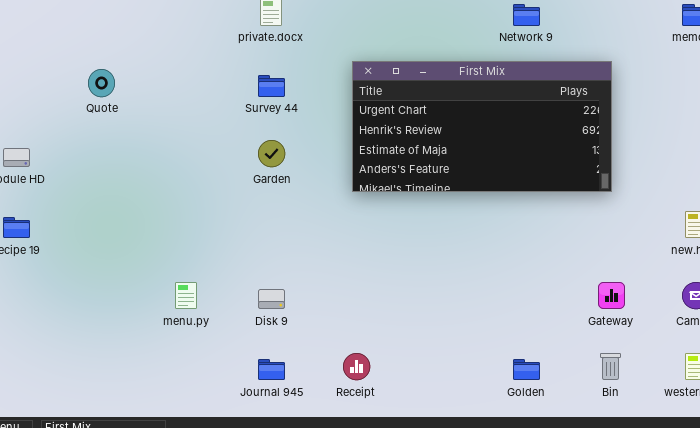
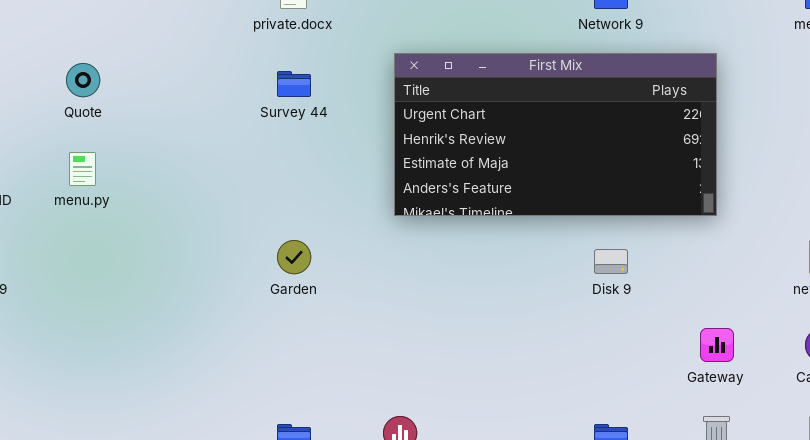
Garden: [258,140,285,167] -> [277,240,311,274], moved
menu.py: [175,282,197,309] -> [69,152,96,186], moved
Disk 9: [258,289,285,309] -> [594,249,628,274], moved

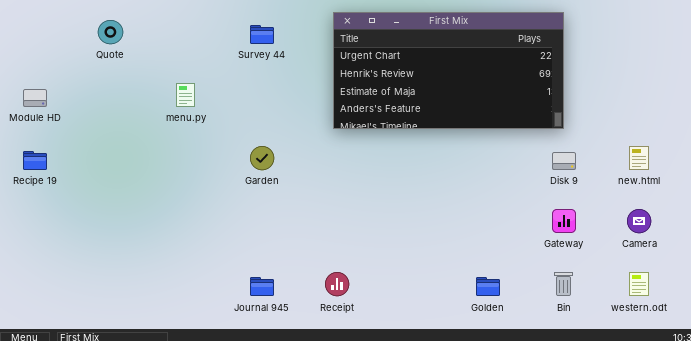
menu.py: [69,152,96,186] -> [176,83,195,107], moved
Disk 9: [594,249,628,274] -> [552,152,576,170], moved

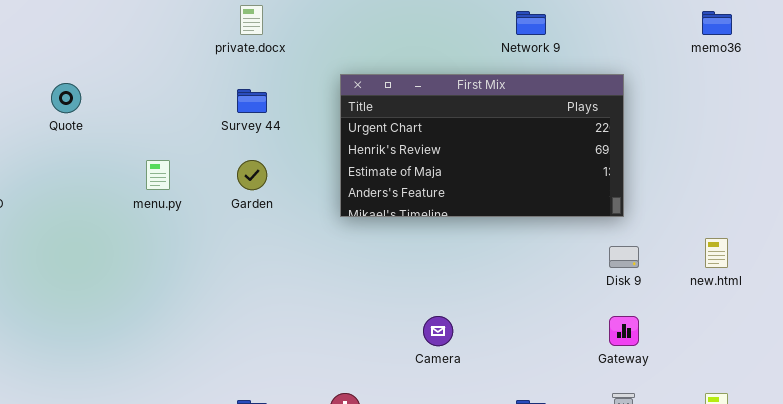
Garden: [250,146,274,170] -> [237,160,267,190], moved
Camera: [627,209,651,233] -> [423,316,453,346], moved

